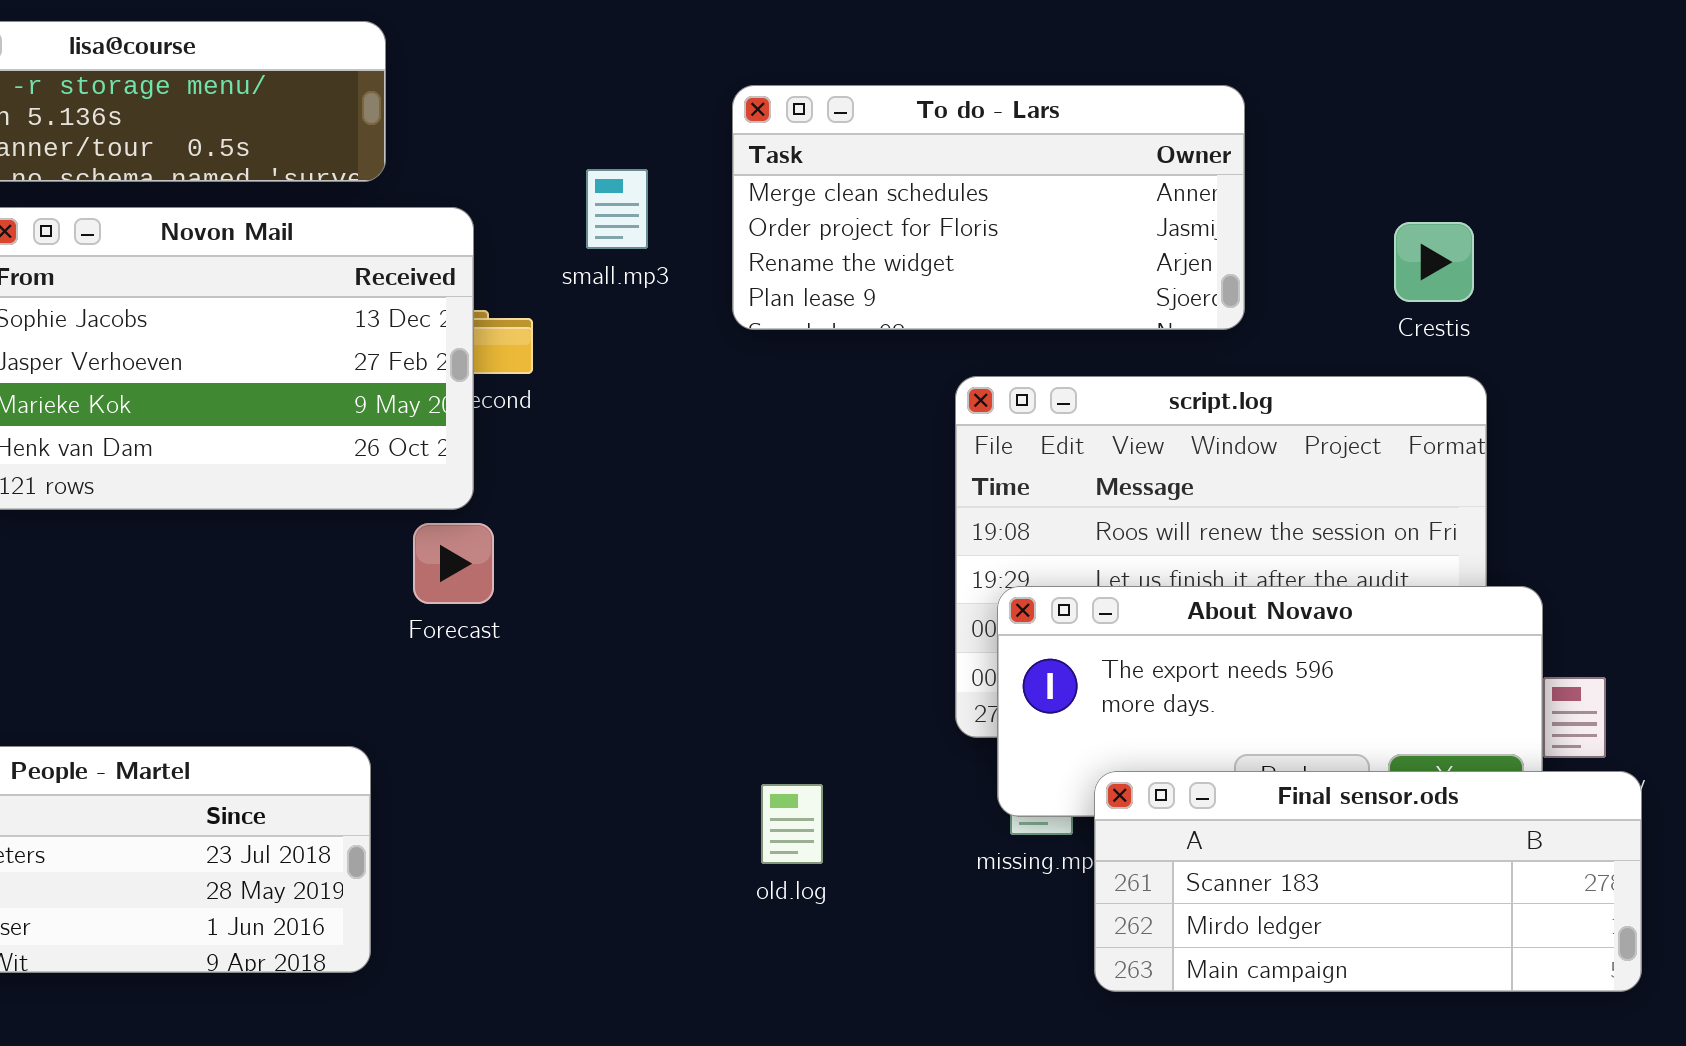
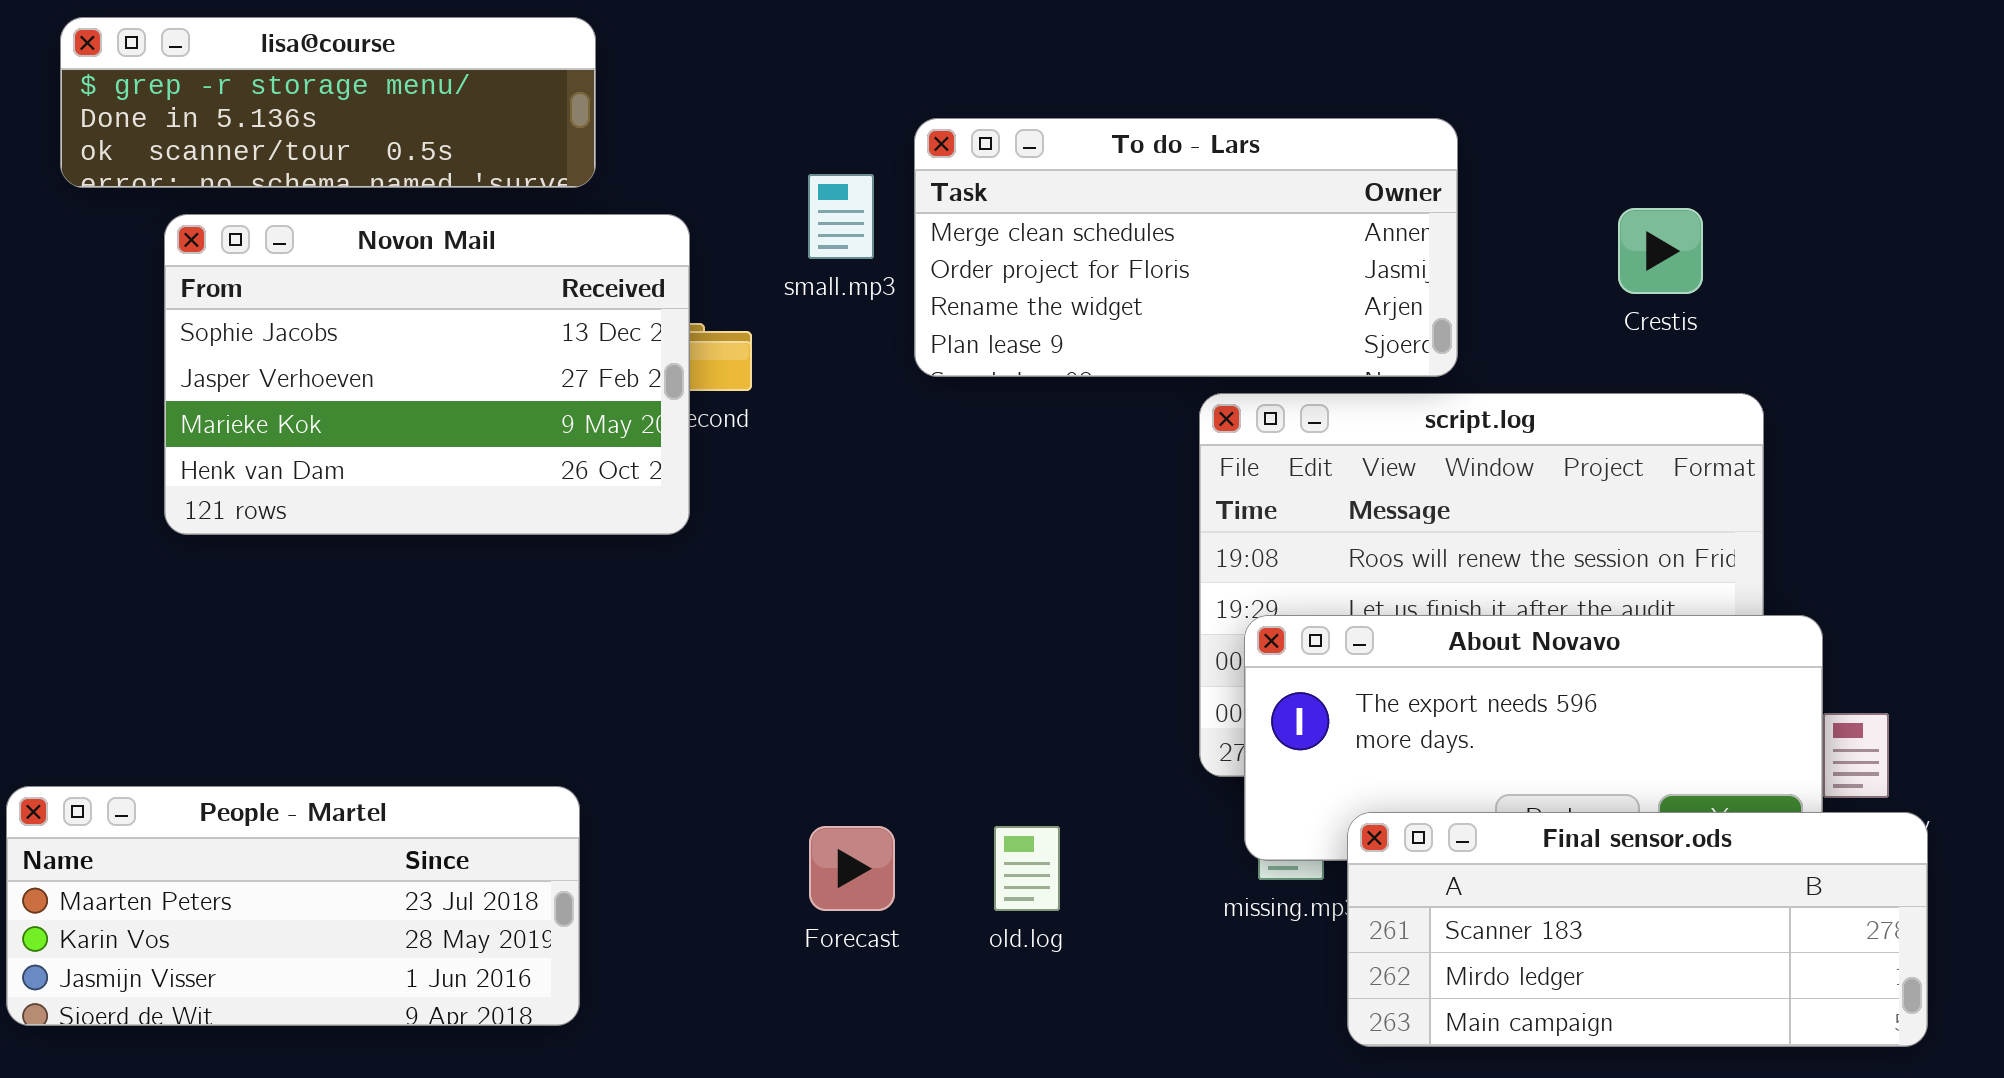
To do - Lars: [732,85,1245,330] -> [914,118,1458,377], moved
Crestis: [1394,222,1474,302] -> [1618,208,1703,294], moved
Forecast: [413,523,494,604] -> [809,826,895,911], moved

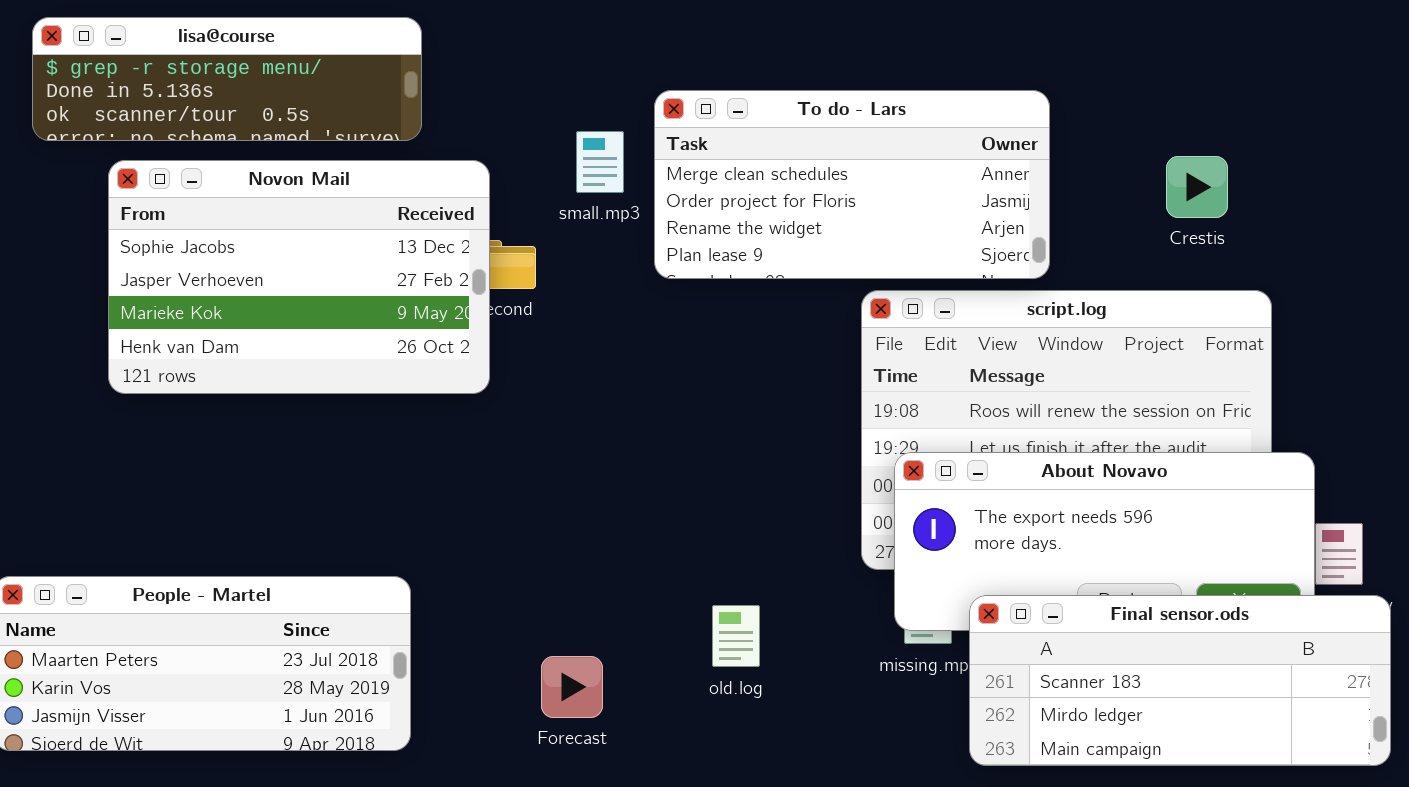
Forecast: [809,826,895,911] -> [541,656,603,718], moved

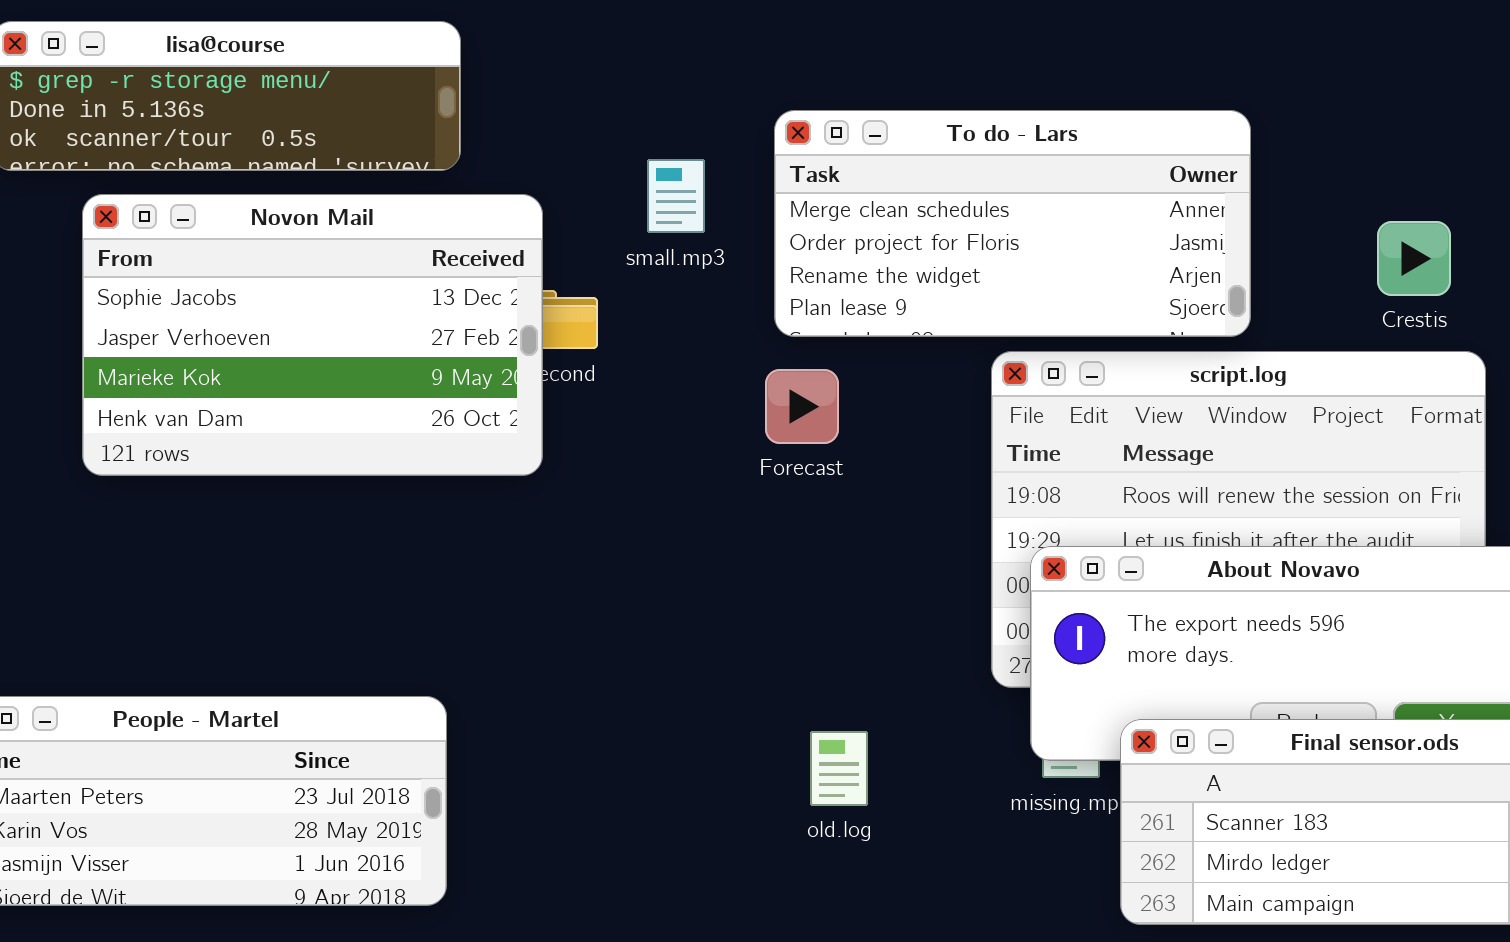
To do - Lars: [654,90,1050,279] -> [774,110,1251,337], moved
Crestis: [1166,156,1228,218] -> [1377,221,1451,296], moved
Forecast: [541,656,603,718] -> [765,369,839,444], moved

